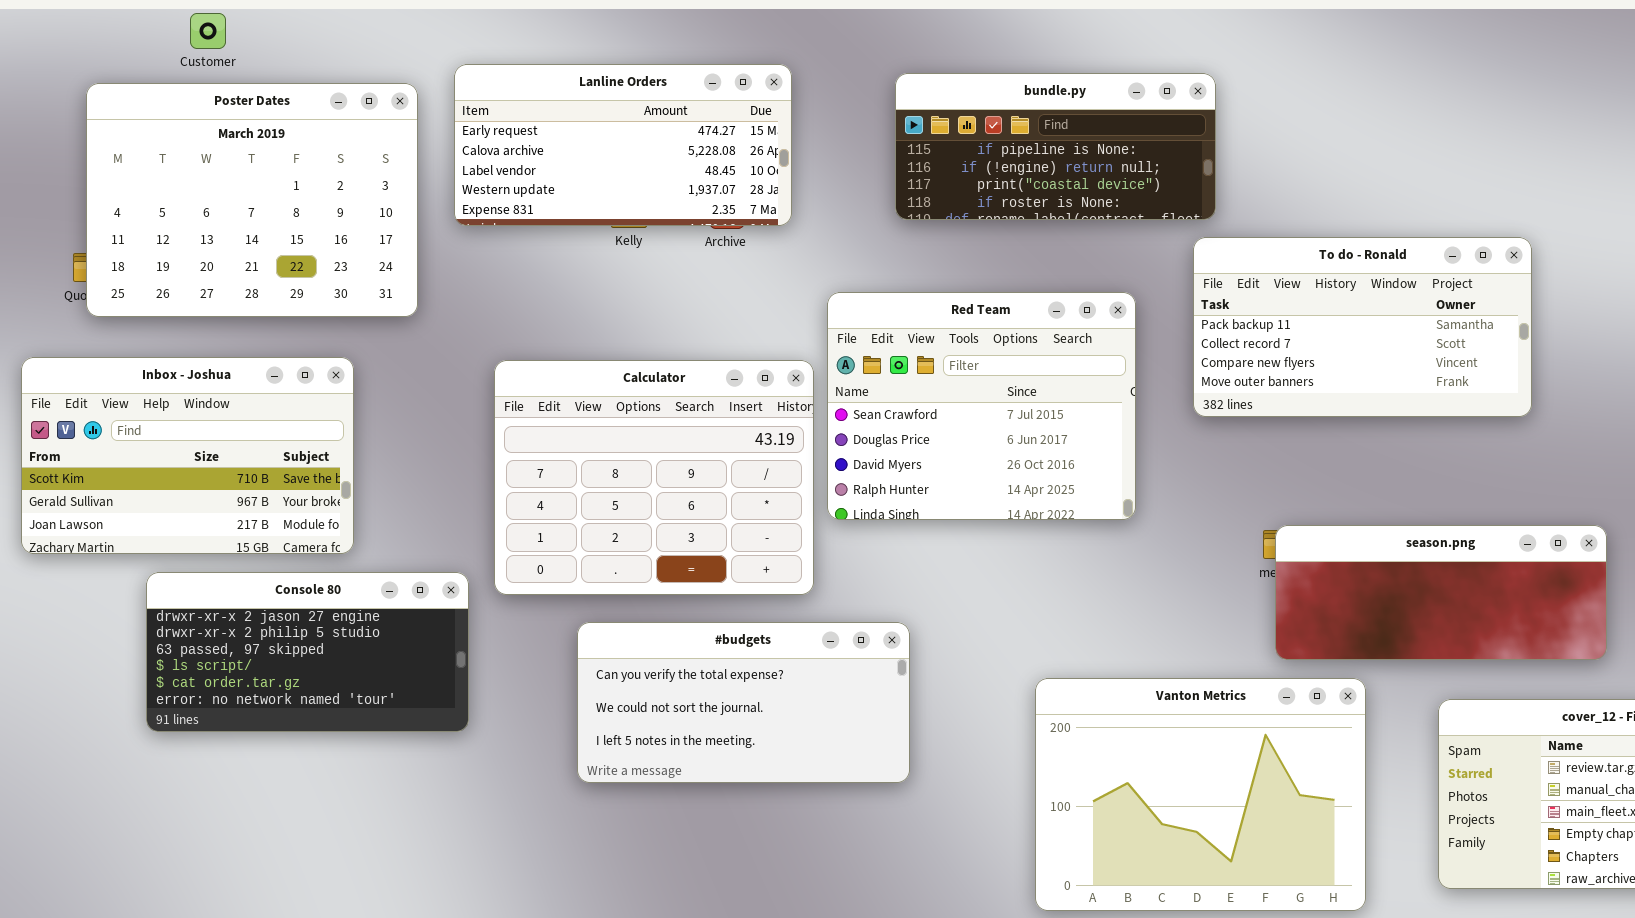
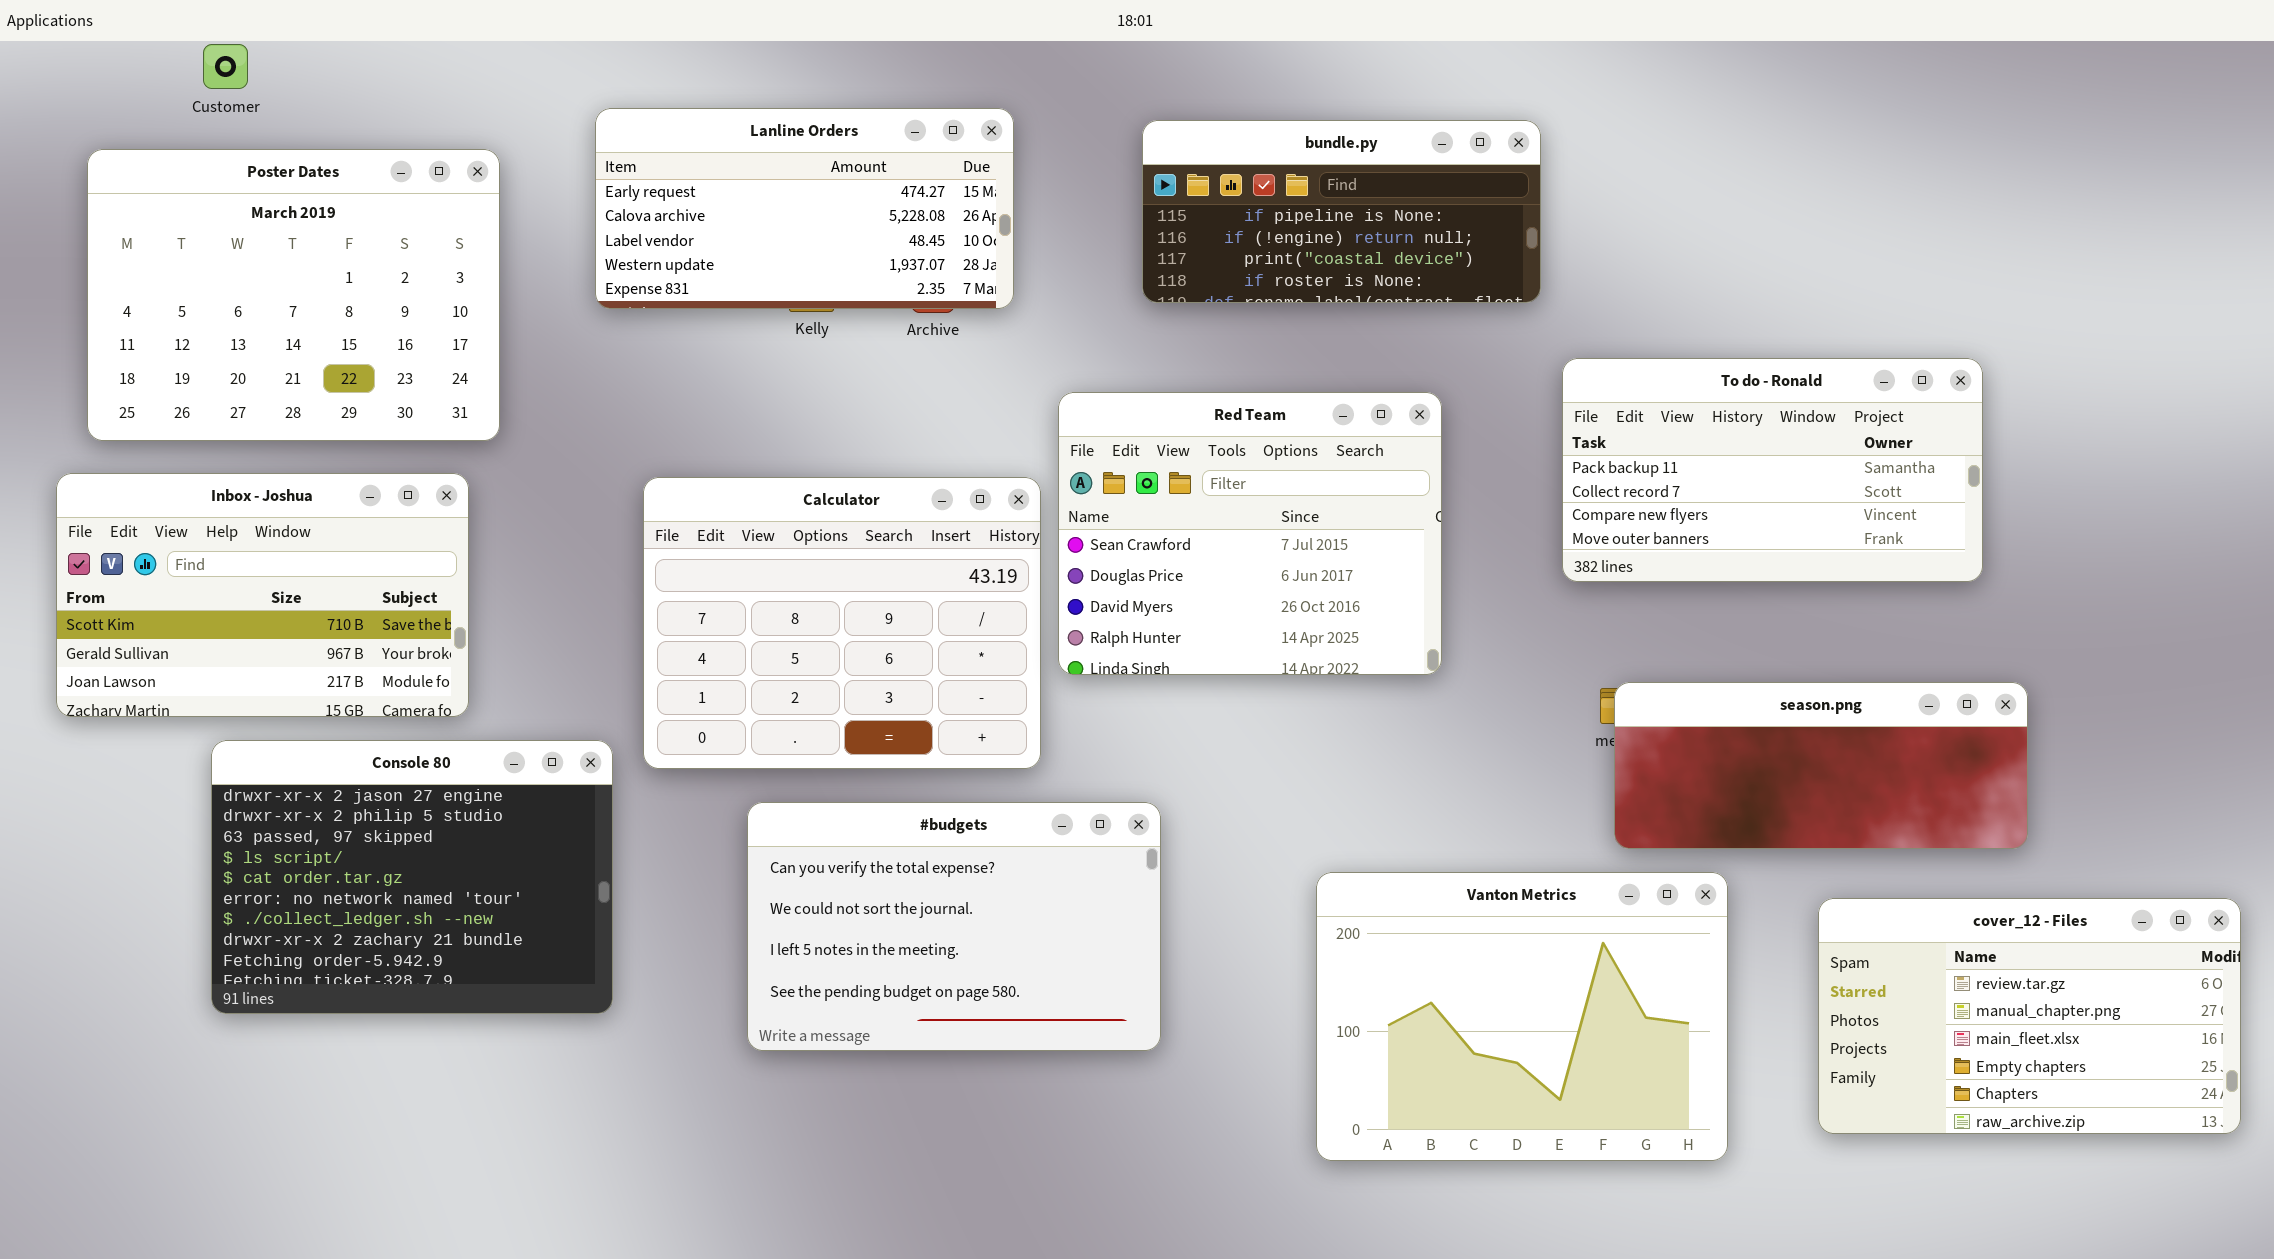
Customer: [190,13,226,49] -> [203,44,248,89], moved
Poster Dates: [86,83,418,317] -> [87,149,500,441], moved
To do - Ronald: [1193,237,1532,417] -> [1562,358,1983,582], moved
Console 80: [146,572,469,732] -> [211,740,613,1014], resized
#budgets: [577,622,910,783] -> [747,802,1161,1051], resized

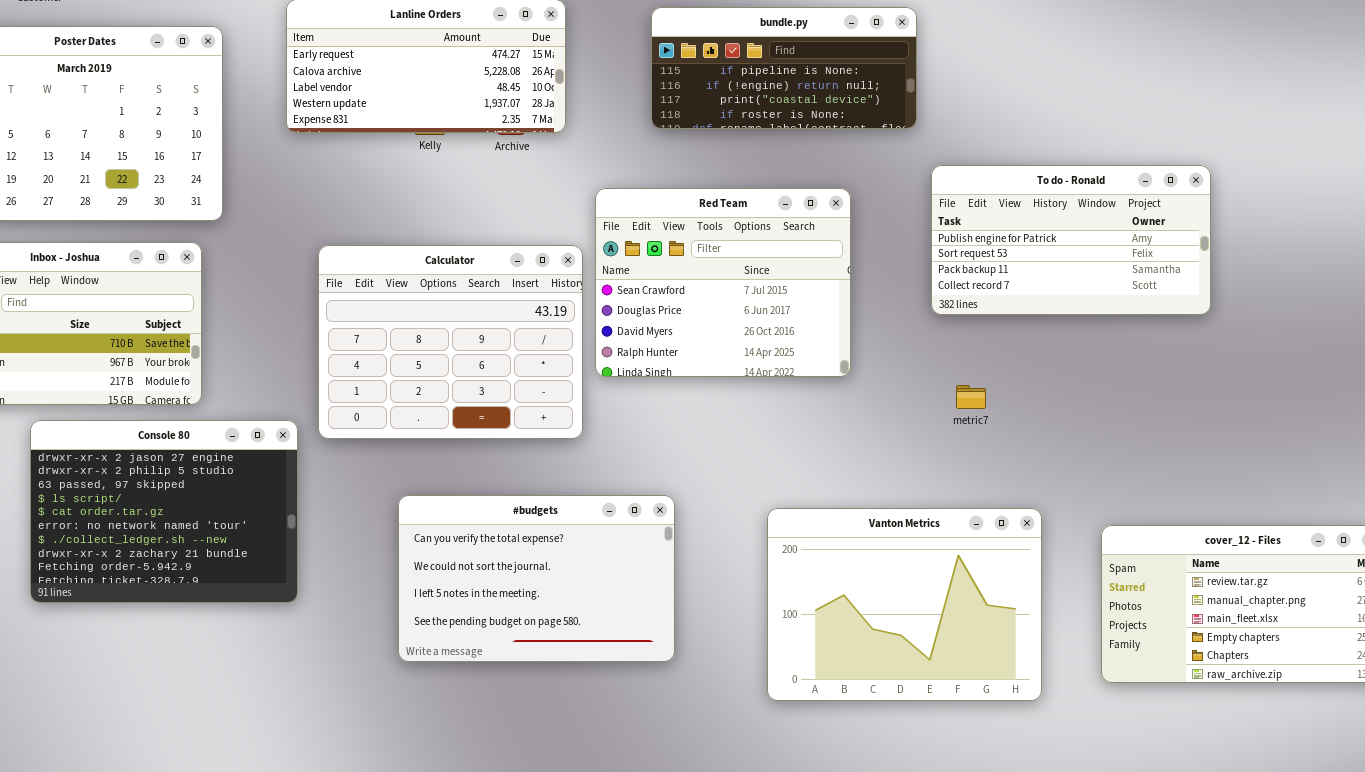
To do - Ronald: [1562,358,1983,582] -> [931,165,1211,315], scrolled up 2 rows
season.png: [1614,682,2028,849] -> none, closed
#budgets: [747,802,1161,1051] -> [398,495,675,662], moved

